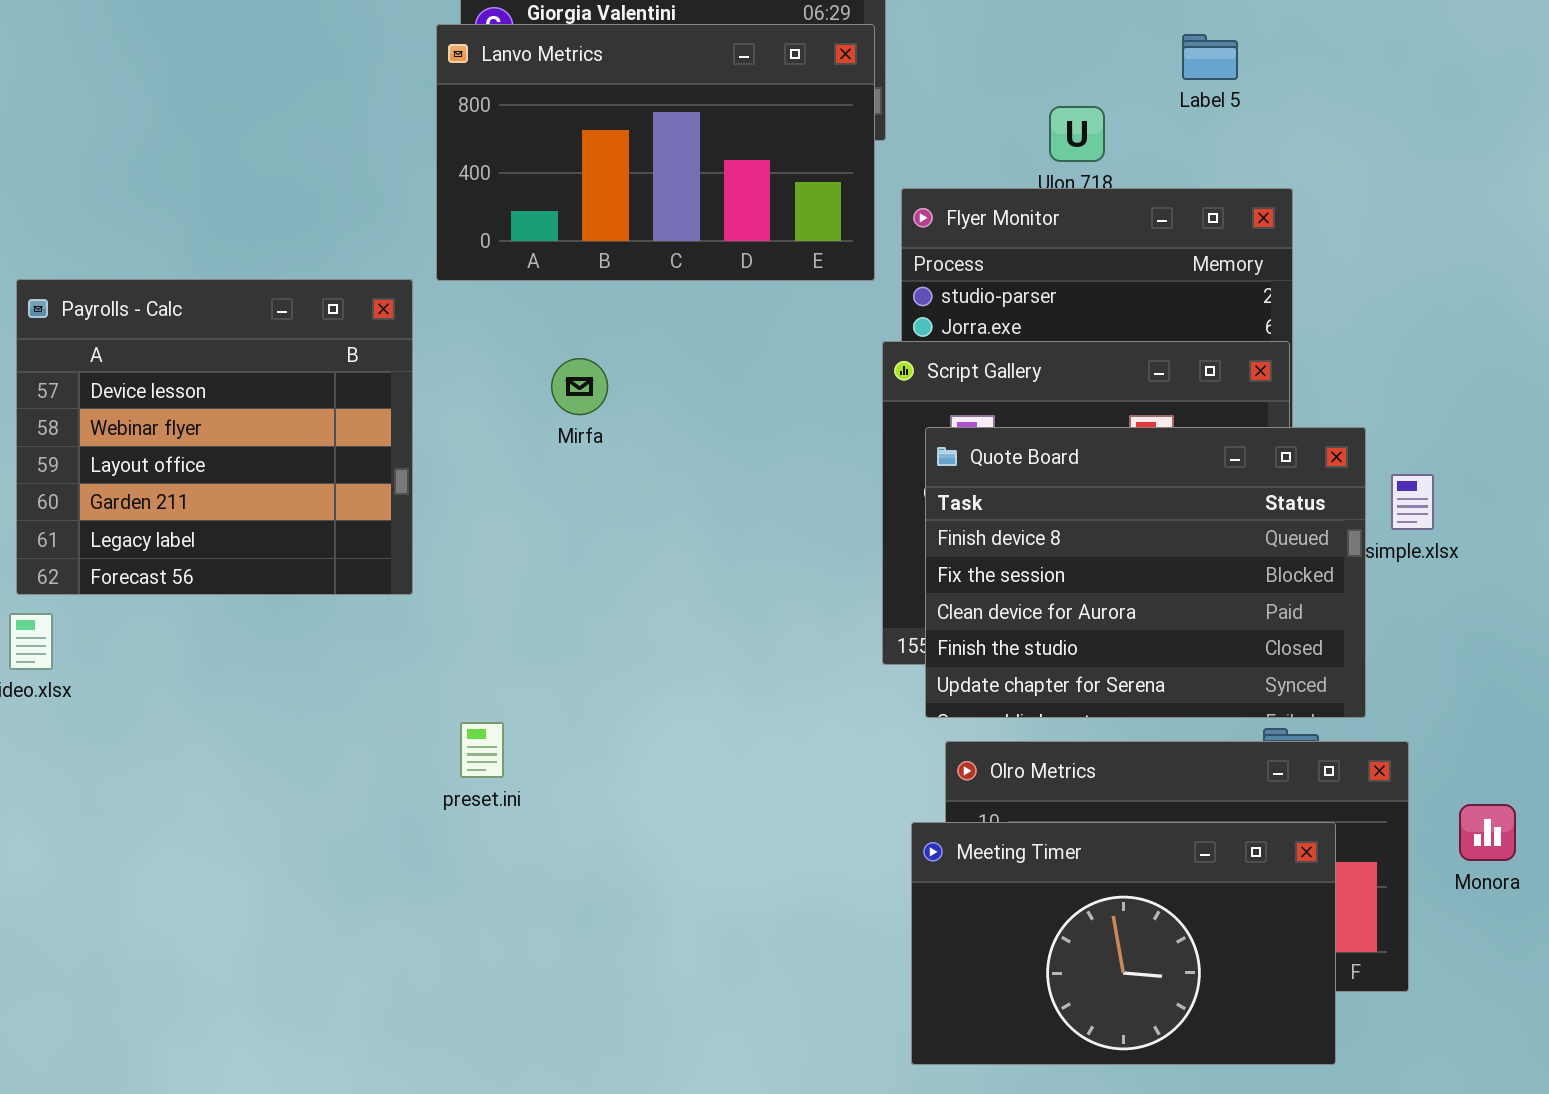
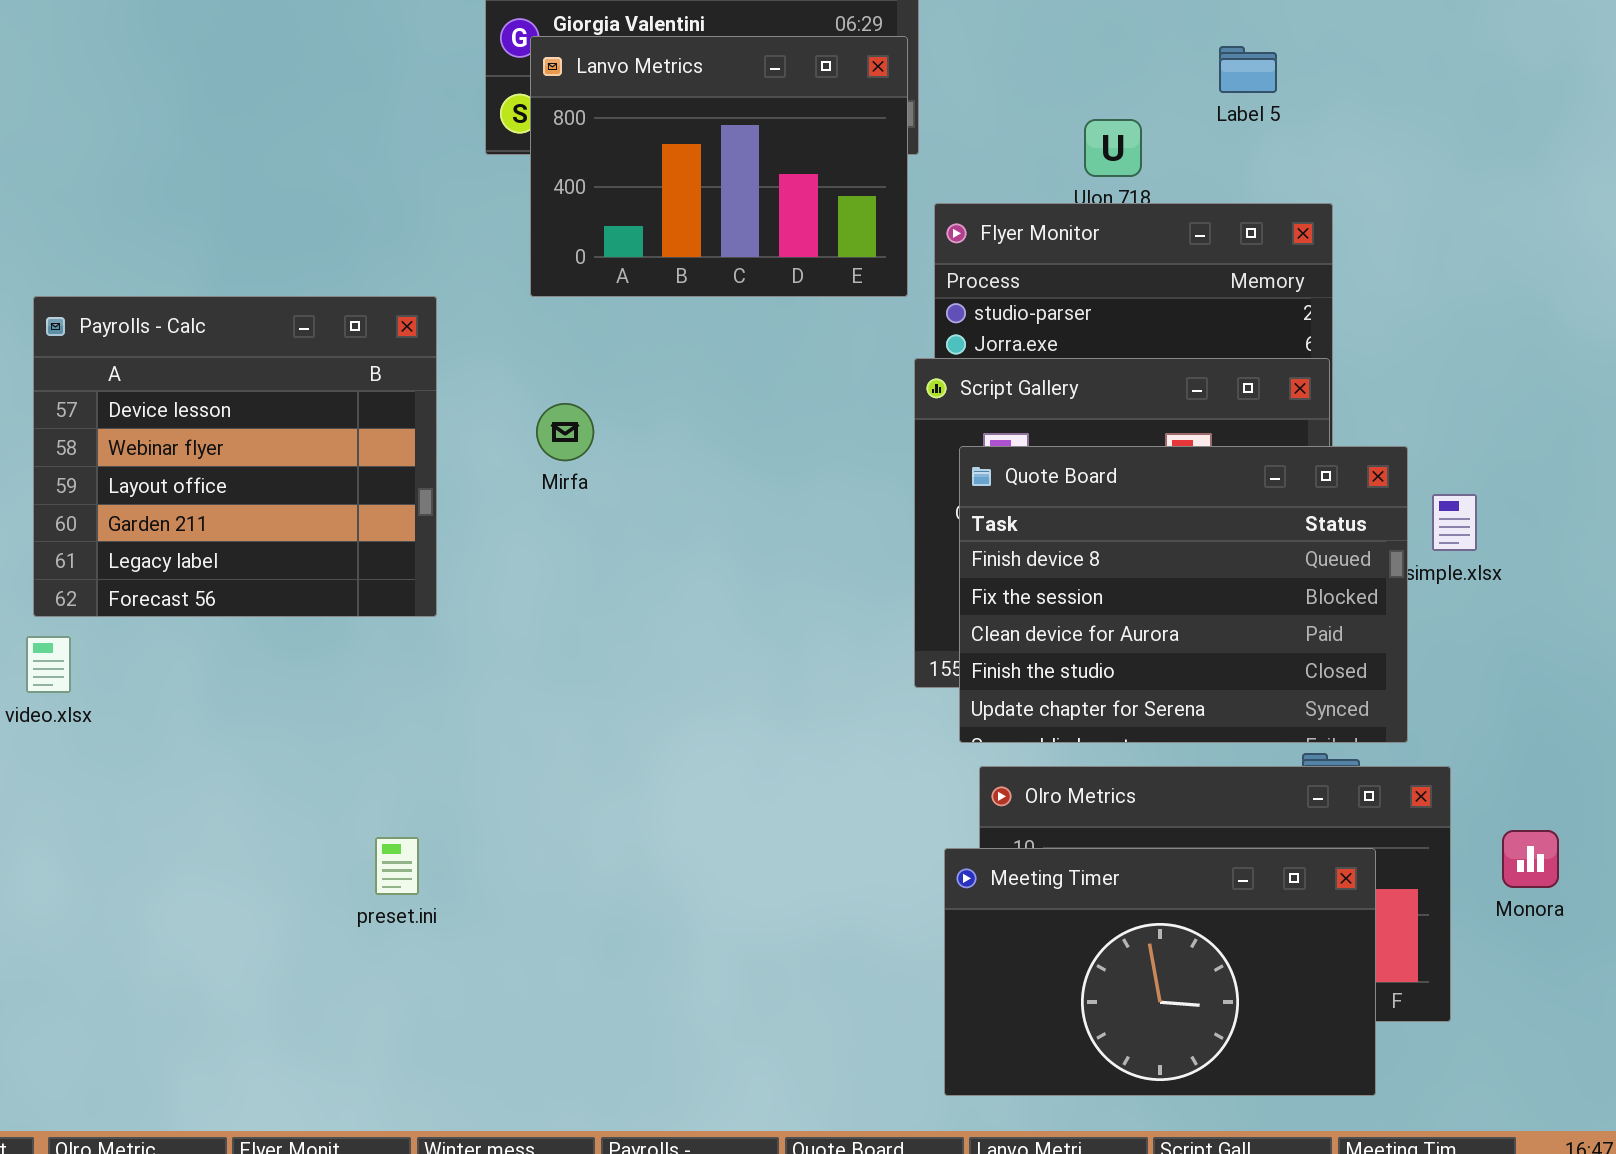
Lanvo Metrics: [436,24,875,281] -> [530,36,908,297], resized
Mirfa: [551,358,608,415] -> [536,403,594,461], moved
preset.ini: [460,722,504,778] -> [375,837,419,895], moved

